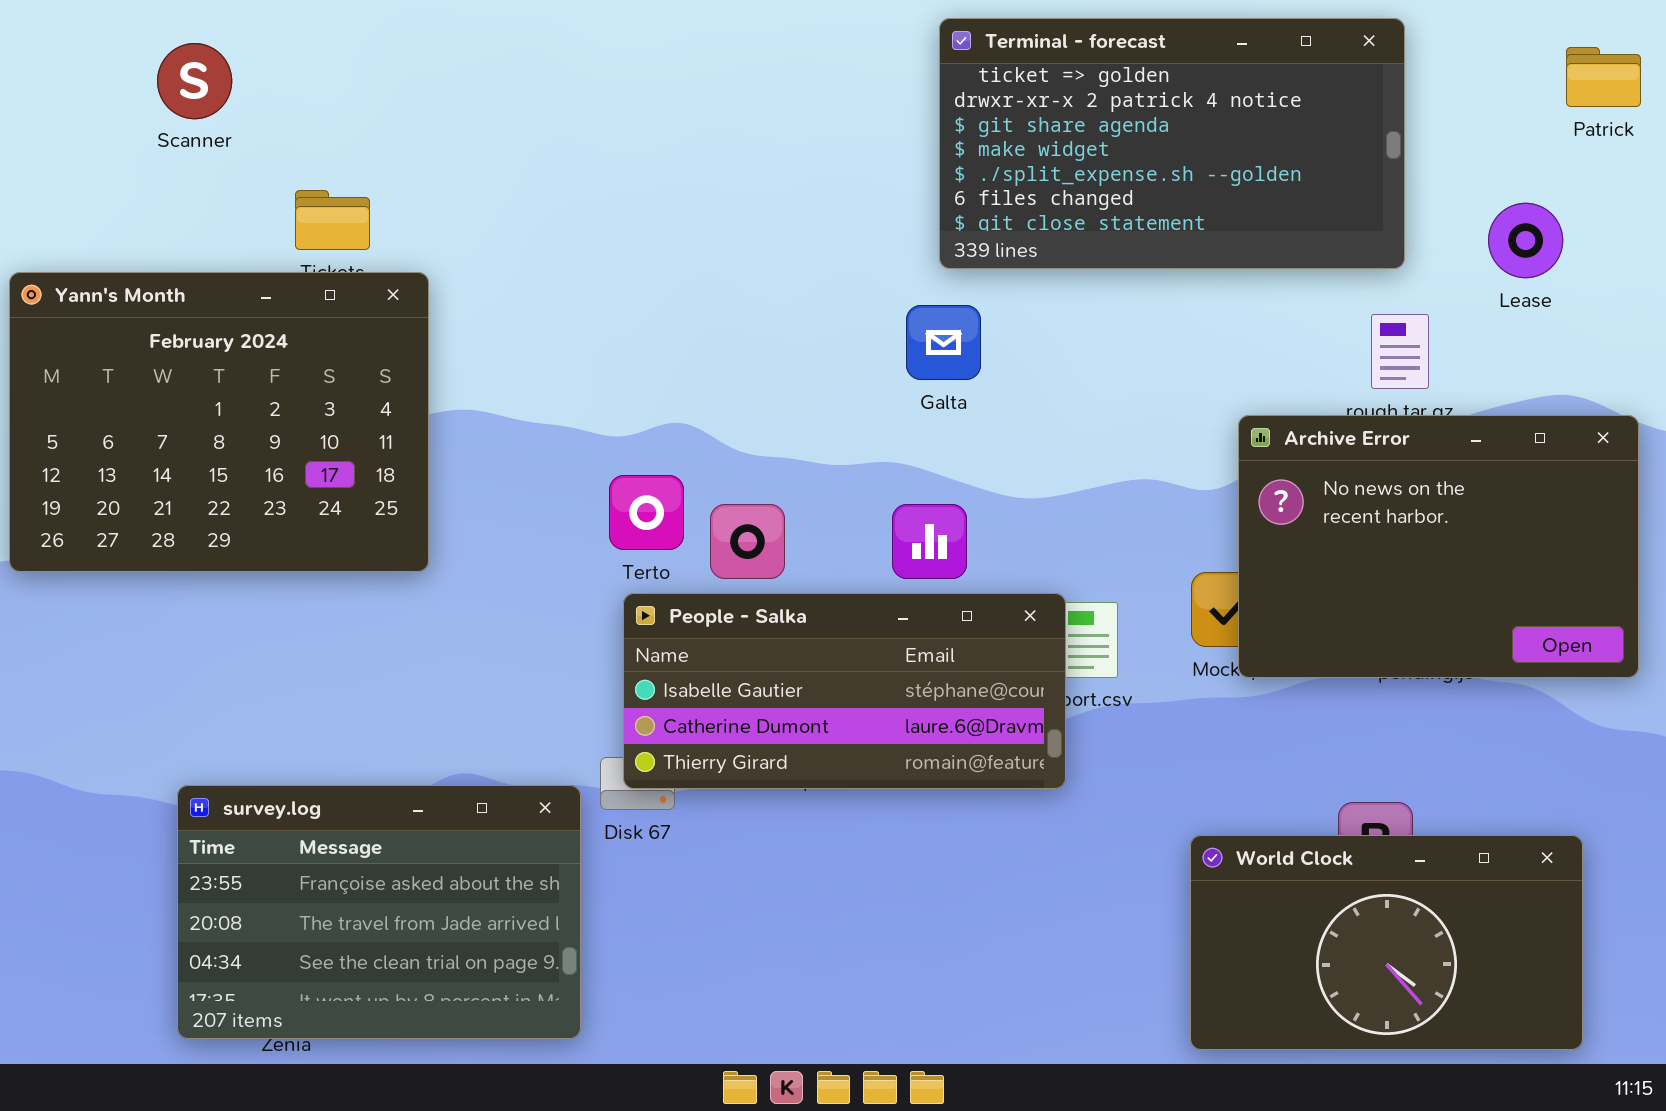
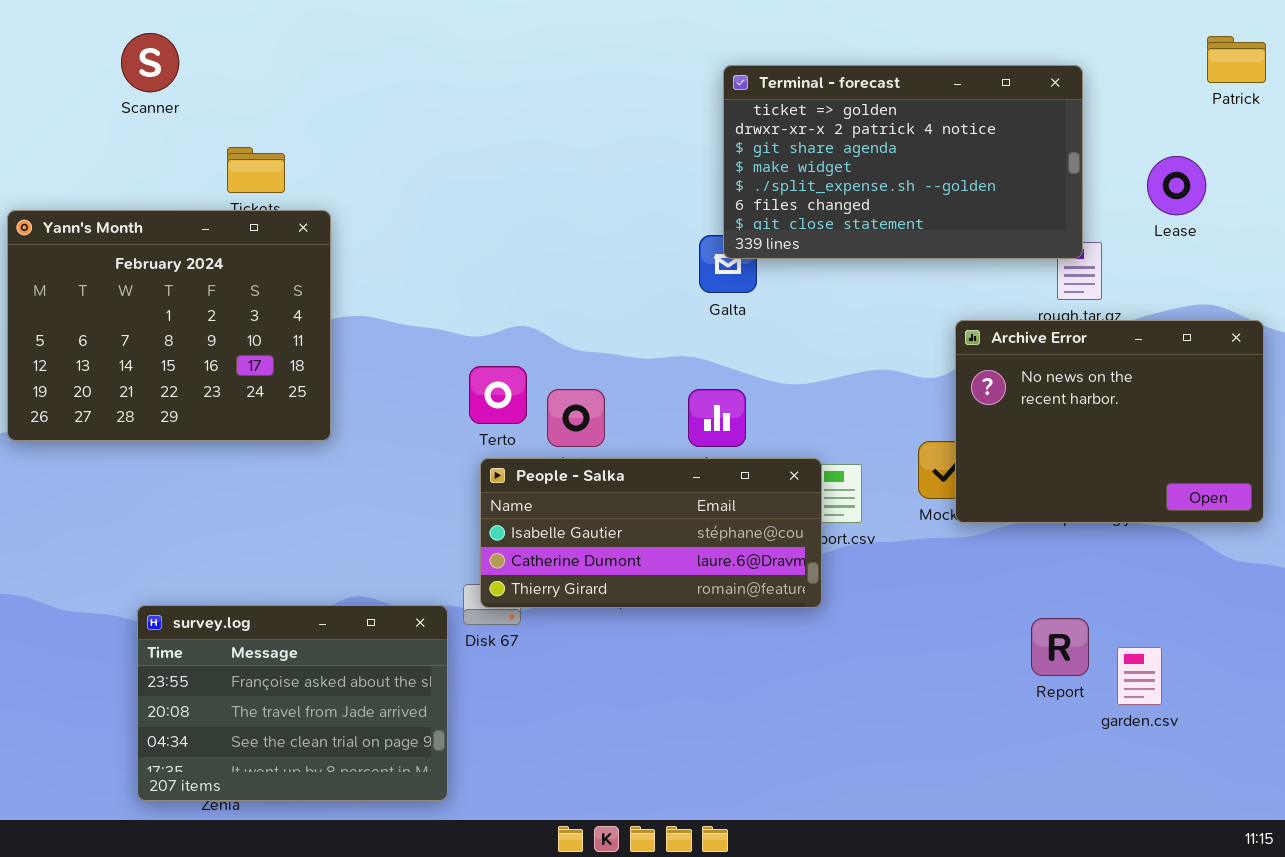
Terminal - forecast: [939,18,1405,269] -> [723,65,1083,259], moved
World Clock: [1190,835,1583,1050] -> none, closed

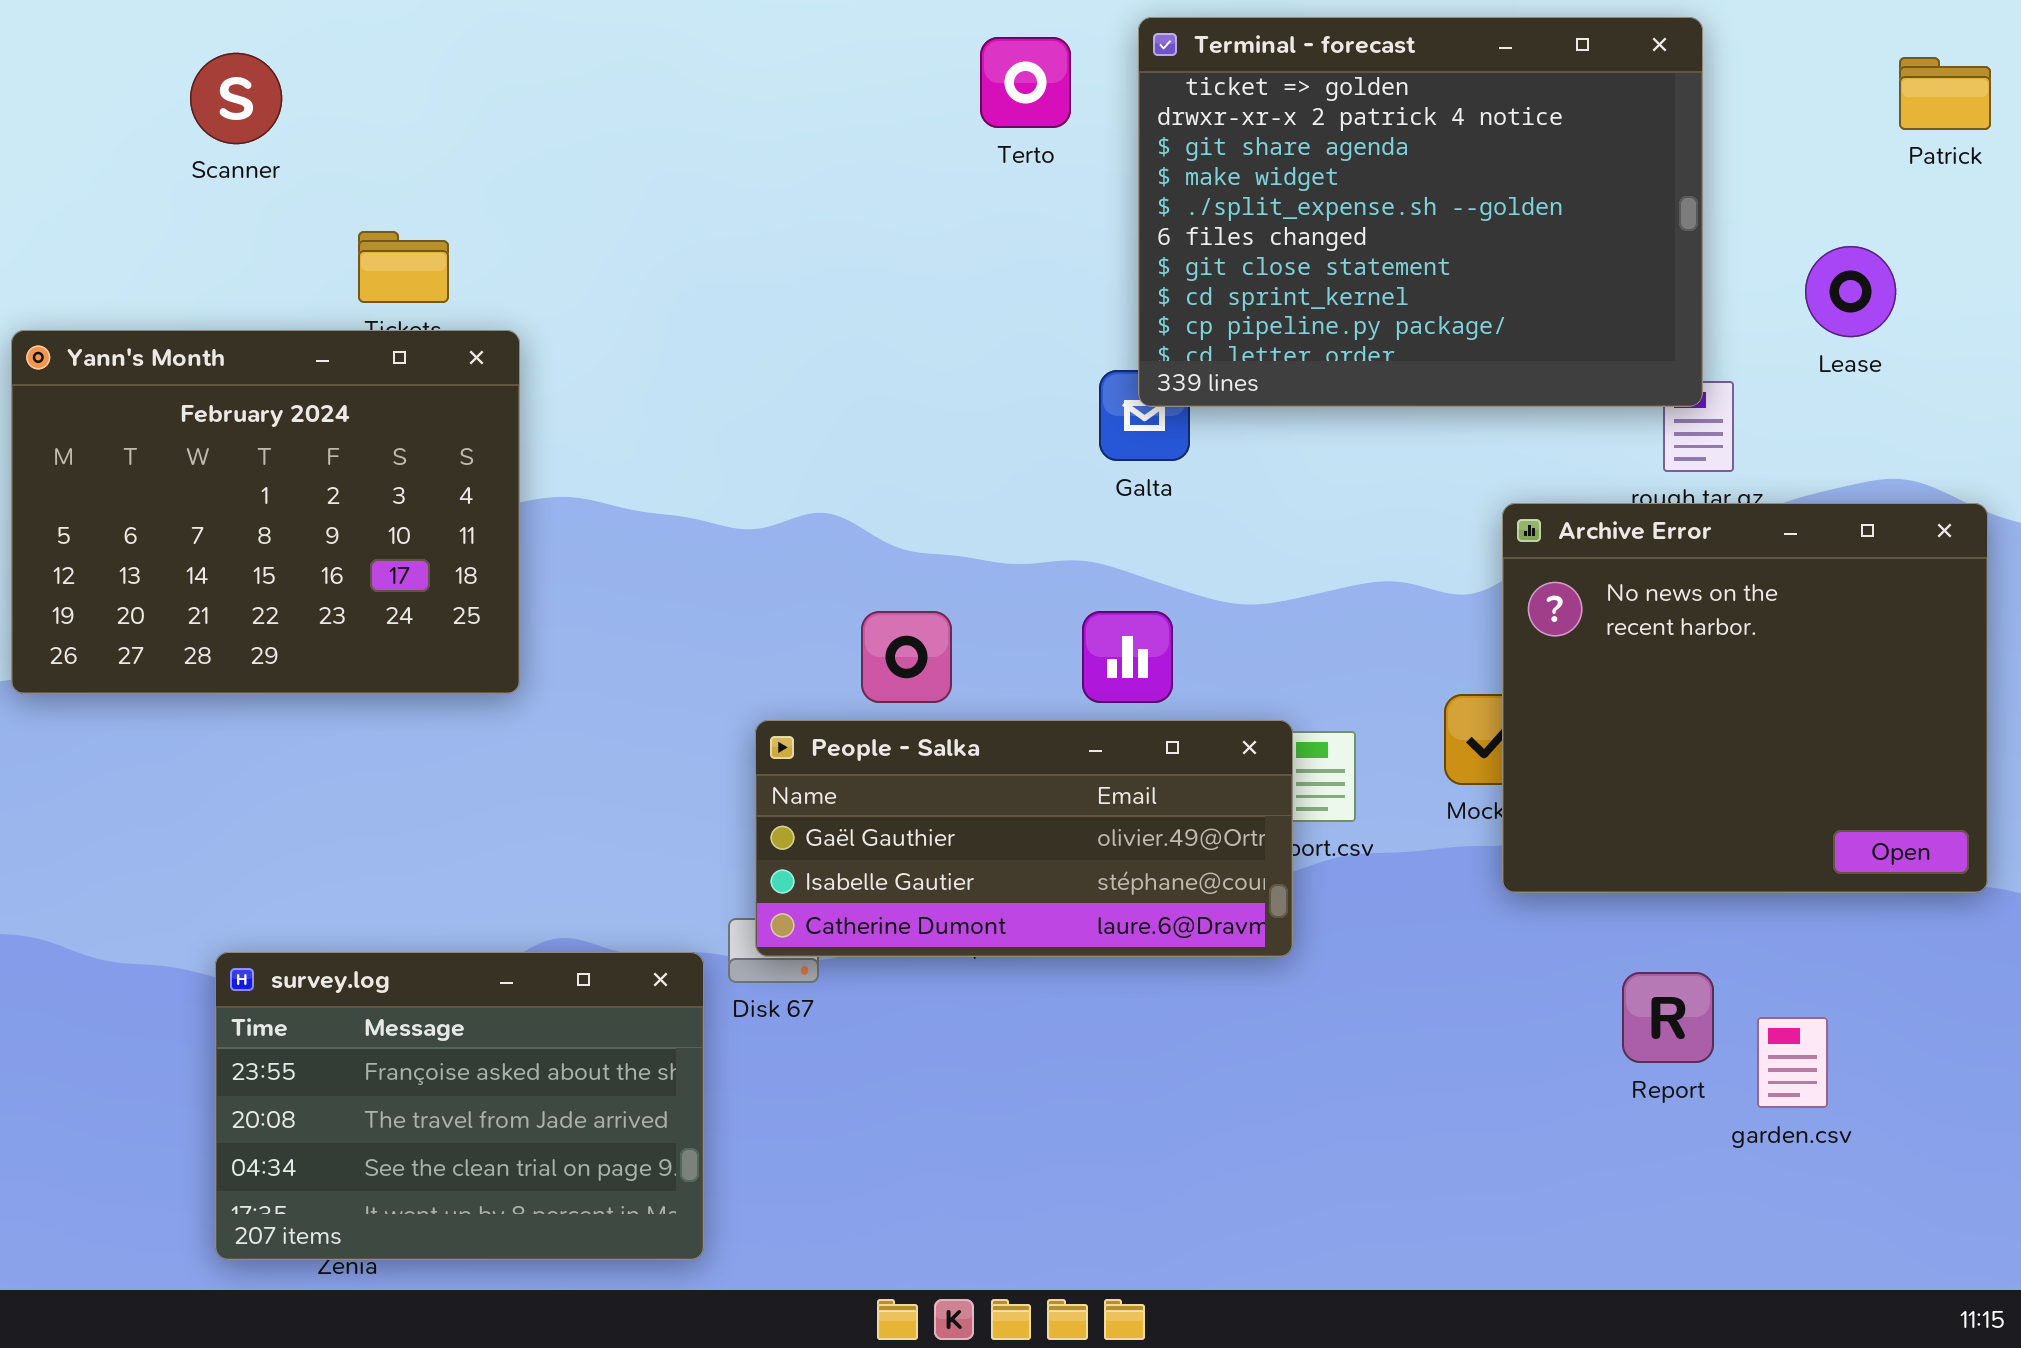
Terminal - forecast: [723,65,1083,259] -> [1138,17,1703,407], resized
Archive Error: [955,320,1264,523] -> [1502,503,1988,893], resized
Terto: [469,366,527,424] -> [980,37,1071,128], moved
People - Salka: [480,458,822,608] -> [755,720,1293,957], scrolled up 1 row

